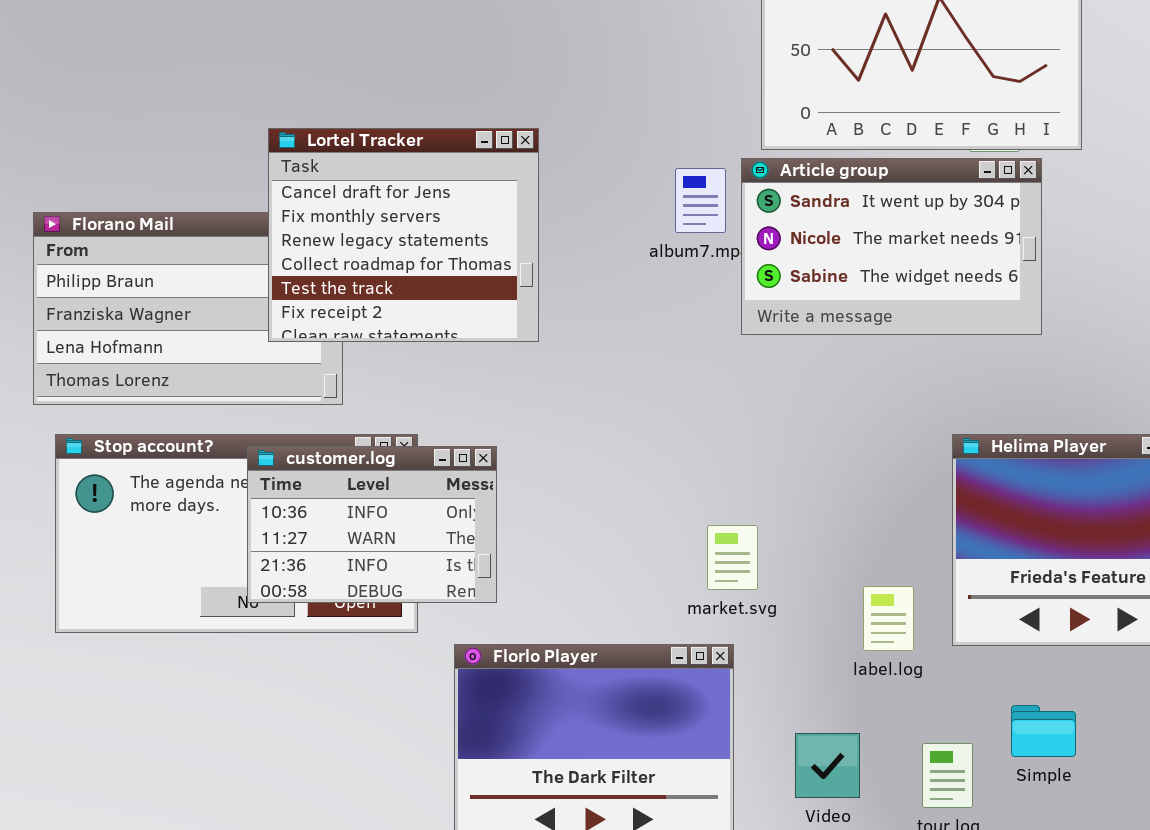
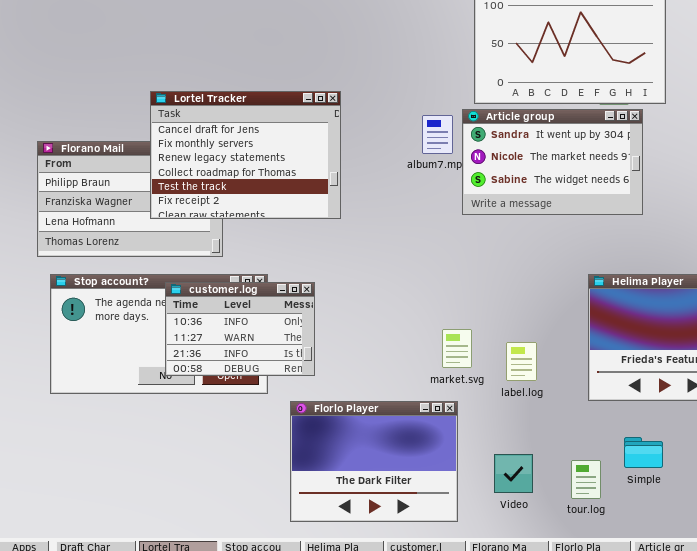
Lortel Tracker: [268,128,539,342] -> [150,91,341,219], resized
label.log: [863,586,914,651] -> [506,342,537,381], moved

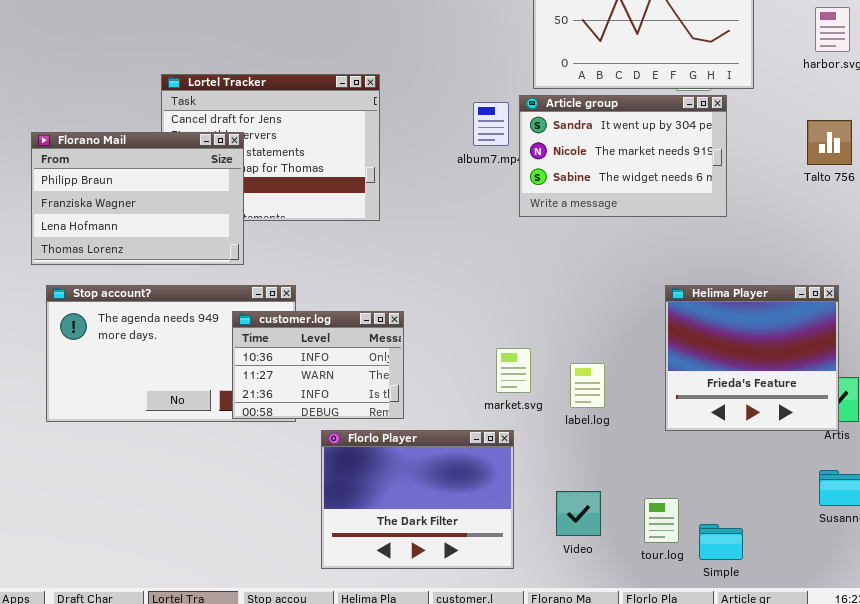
Florano Mail: [37,141,223,257] -> [31,132,244,265], raised
customer.log: [165,282,315,376] -> [232,311,404,419], moved
Simple: [624,437,663,468] -> [699,524,743,560], moved

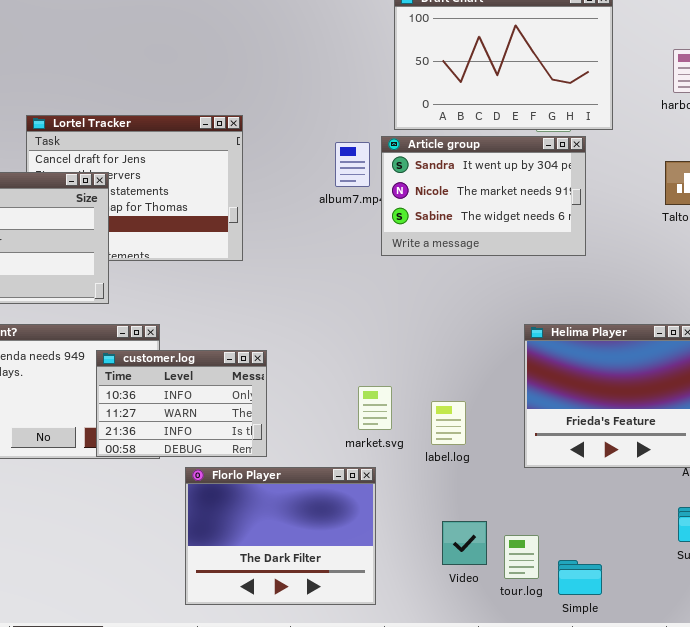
Video: [556,491,601,536] -> [442,521,487,565], moved

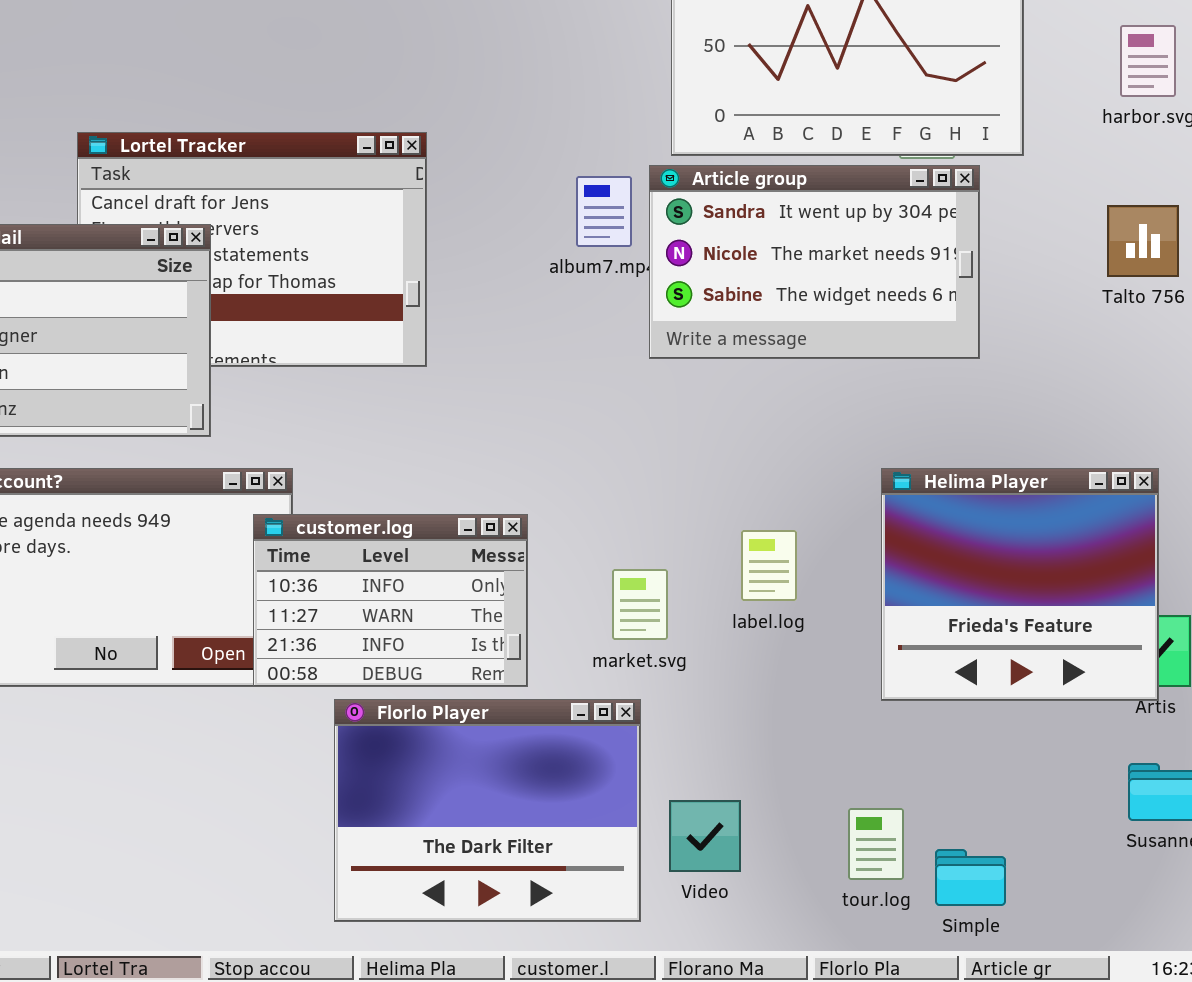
customer.log: [96,350,267,457] -> [253,514,528,687], moved
label.log: [431,401,466,445] -> [741,530,797,601], moved
Video: [442,521,487,565] -> [669,800,741,872], moved

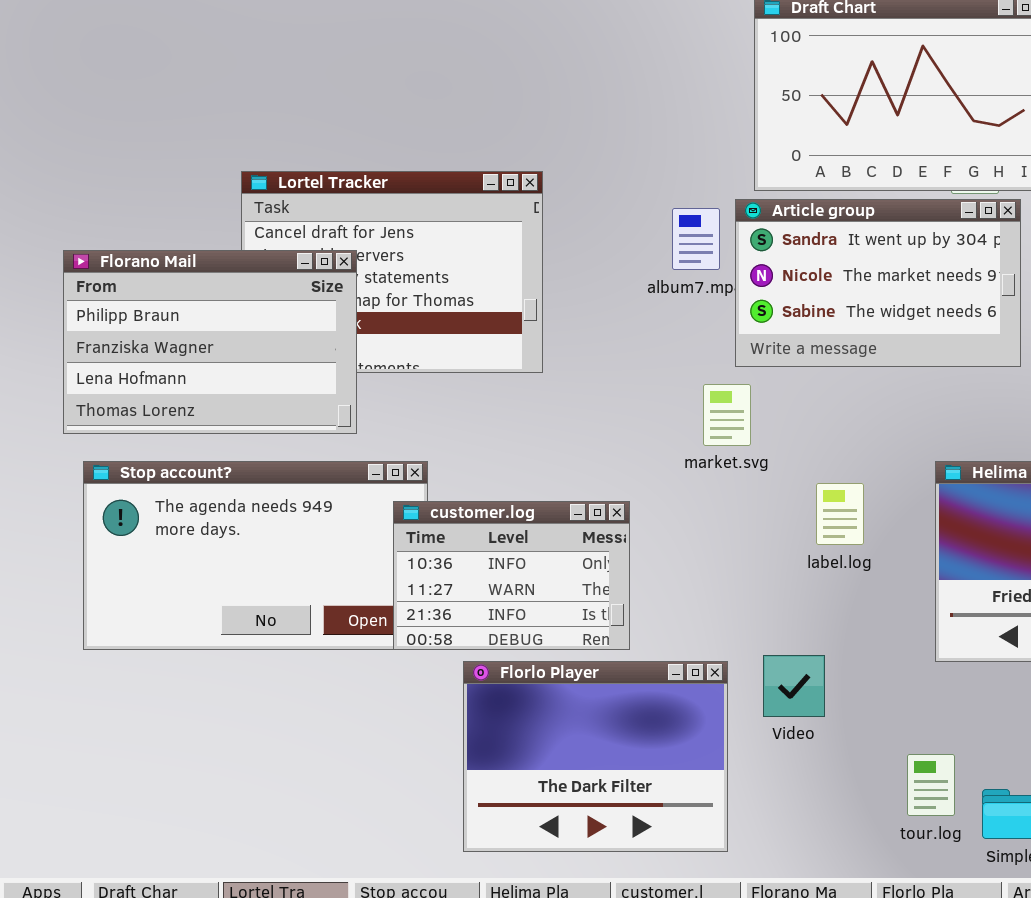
label.log: [741,530,797,601] -> [816,483,864,545], moved
market.svg: [612,569,668,640] -> [703,384,751,446], moved
Video: [669,800,741,872] -> [763,655,825,717], moved

